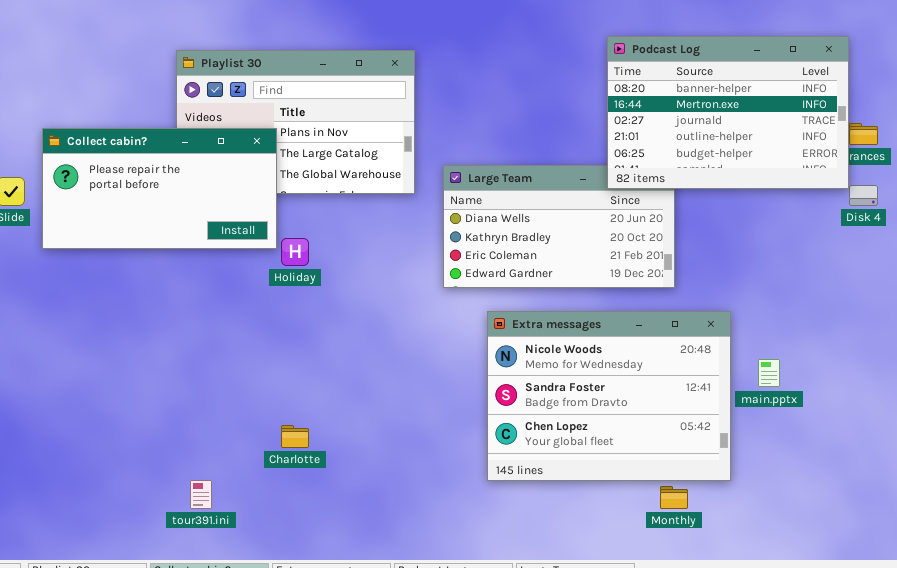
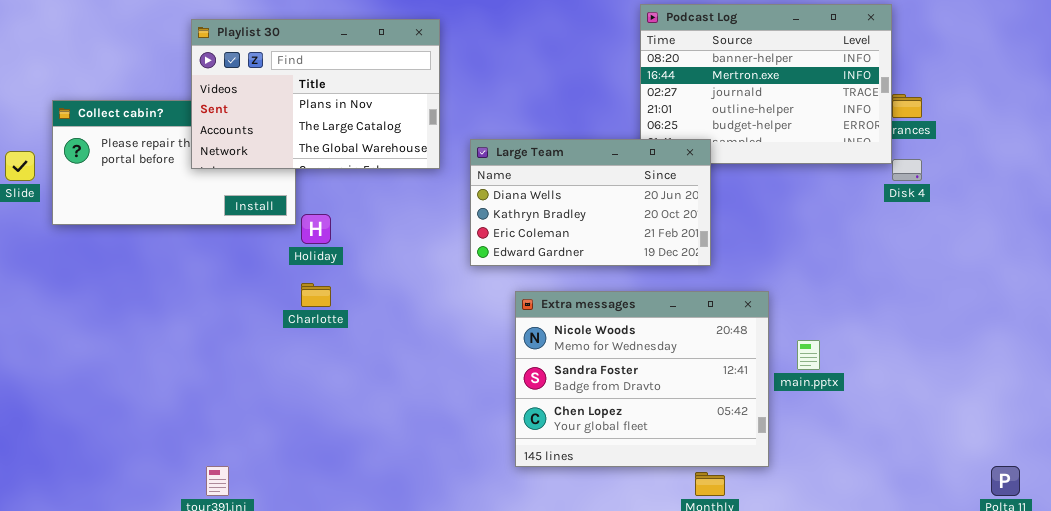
Playlist 30: [176,50,415,194] -> [191,19,440,169], raised
Large Team: [443,165,675,288] -> [470,139,711,266], raised
Charlotte: [281,425,309,448] -> [301,283,331,307], moved

